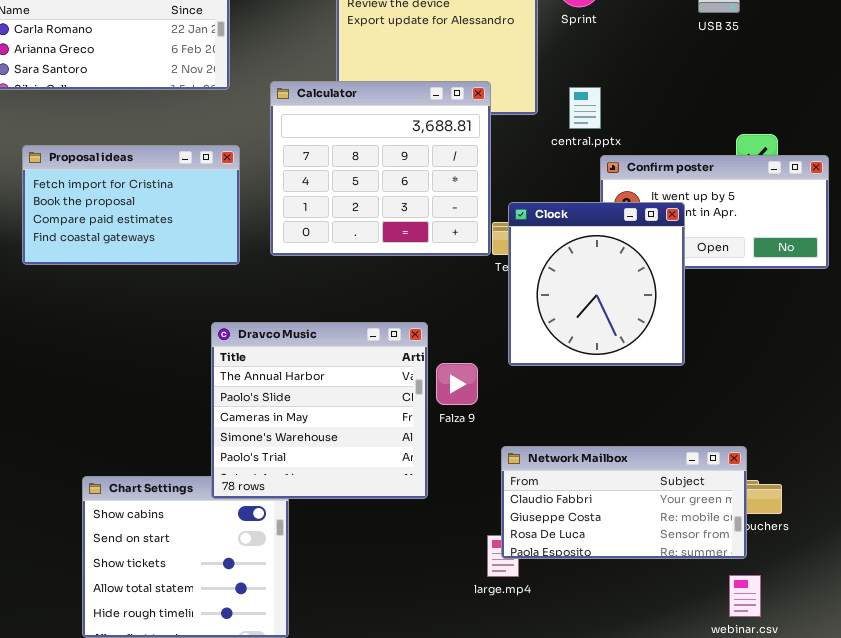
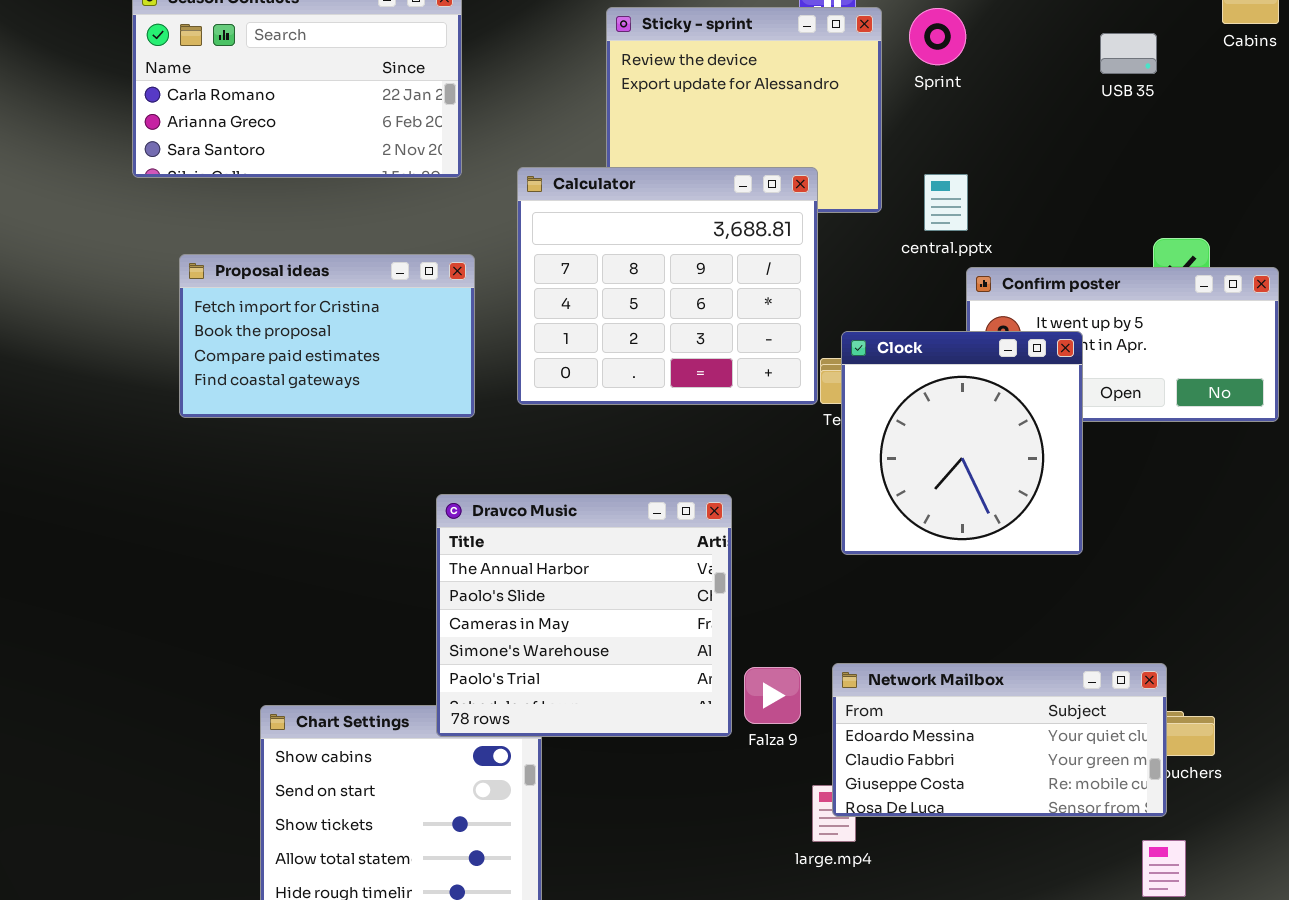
Falza 9: [436,363,478,405] -> [744,667,801,724], moved
Network Mailbox: [501,446,747,559] -> [832,663,1167,817], scrolled up 1 row

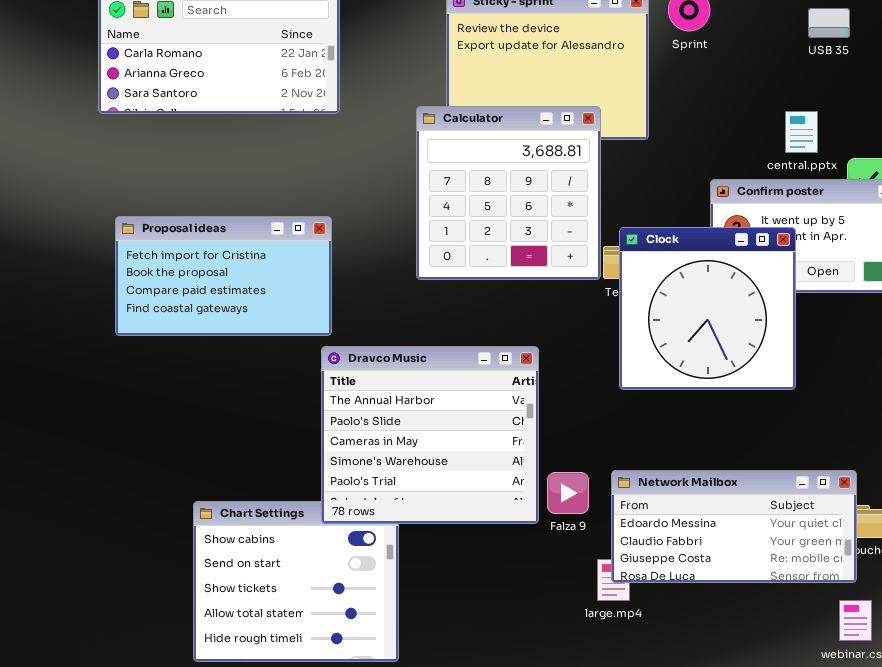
Calculator: [517,167,818,405] -> [416,106,601,280], resized
central.pptx: [924,174,968,231] -> [785,111,818,153], moved
Proposal ideas: [179,254,475,418] -> [115,216,332,336], moved

